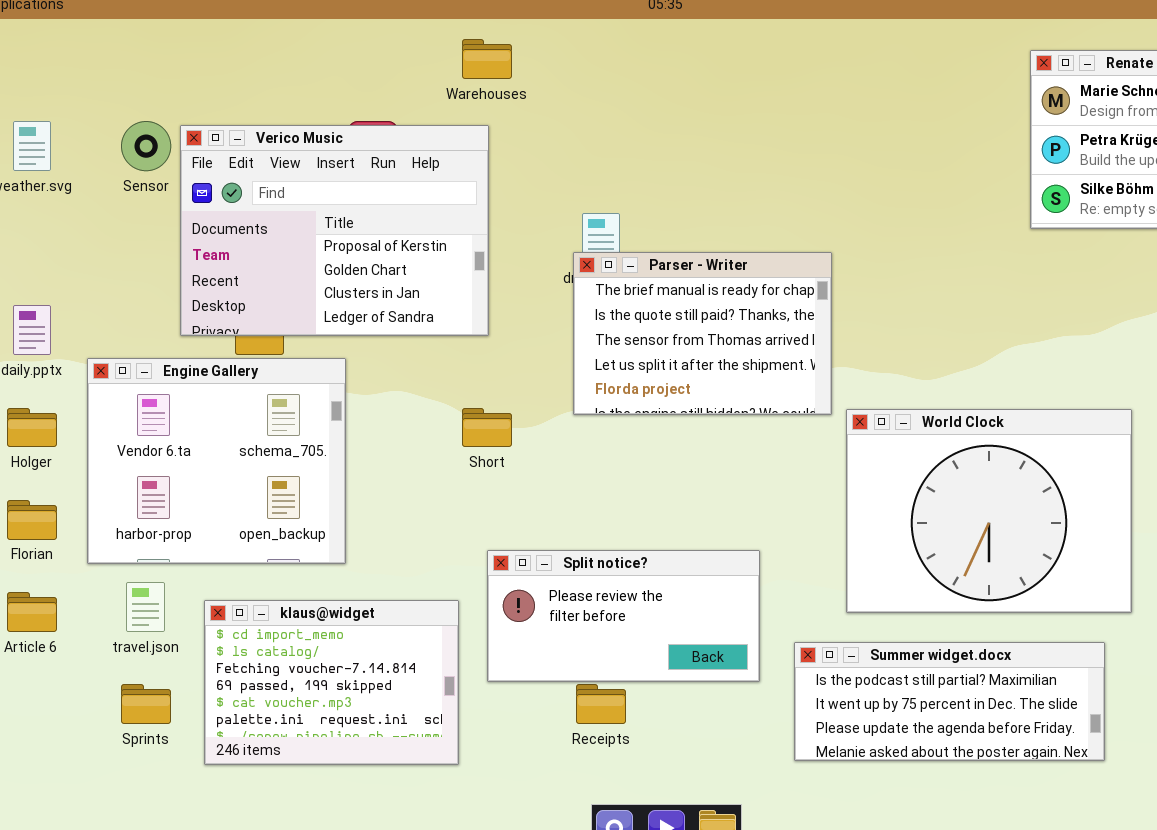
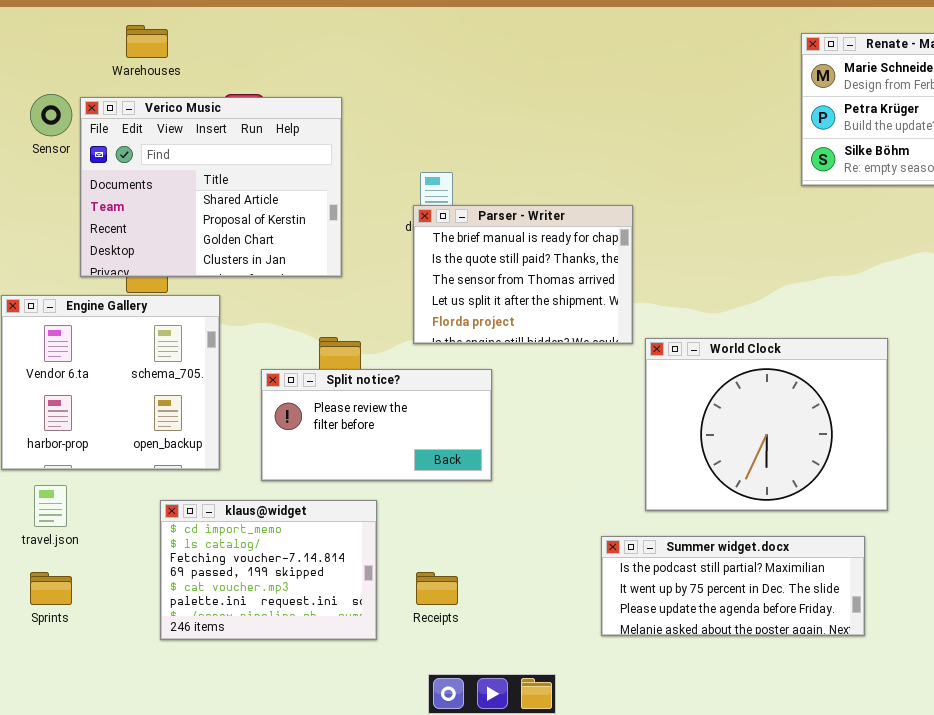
Warehouses: [462,39,512,79] -> [126,25,168,58], moved
Verico Music: [180,125,489,336] -> [80,97,342,277], scrolled up 1 row
Split notice?: [487,550,760,682] -> [261,369,492,481], moved
klaus@widget: [204,600,459,765] -> [160,500,377,640], moved

